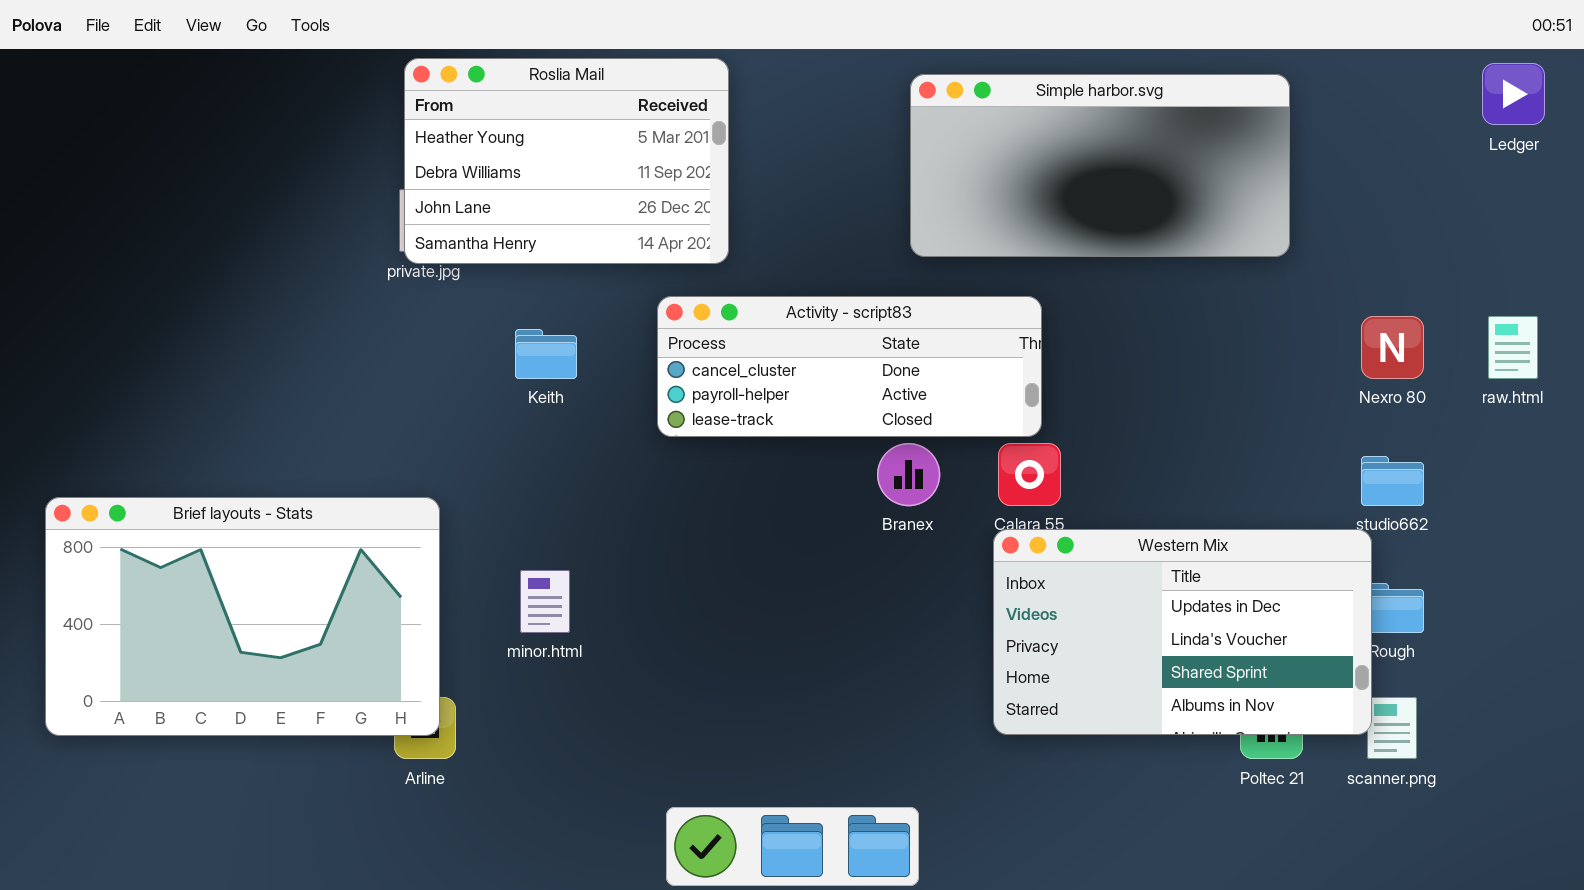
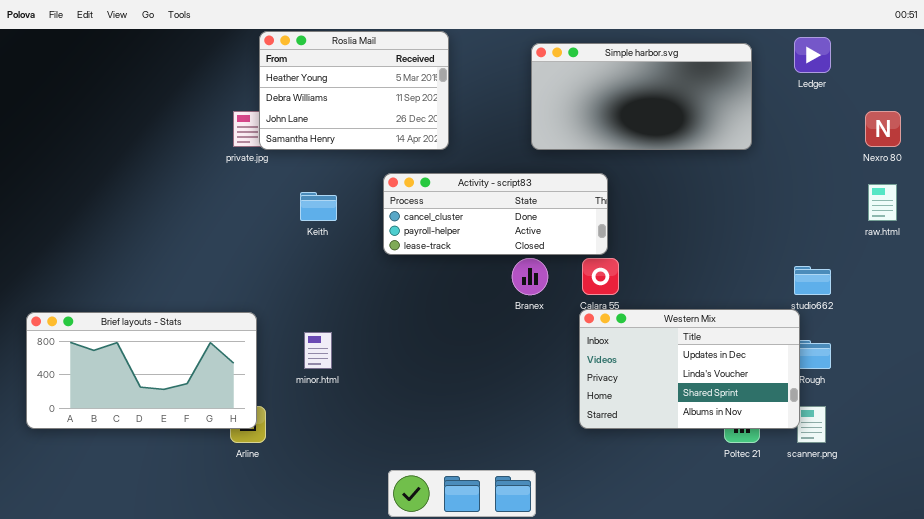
Roslia Mail: [404,58,729,264] -> [259,31,449,150], moved
Ledger: [1482,63,1545,125] -> [794,37,831,73], moved
Nexro 80: [1361,316,1424,379] -> [865,111,901,147], moved
Brief layouts - Stats: [45,497,440,736] -> [26,312,257,429], resized

